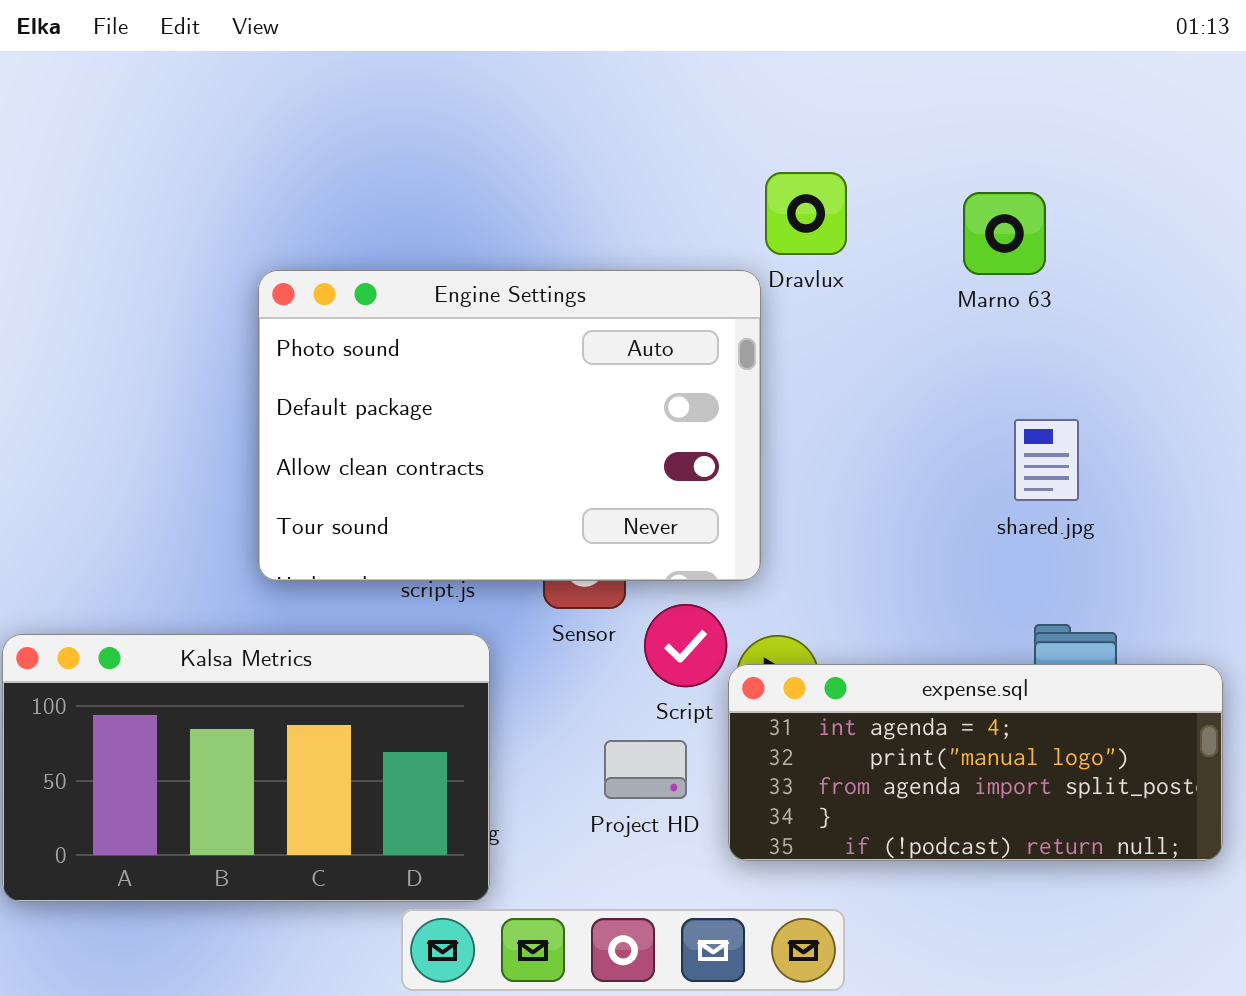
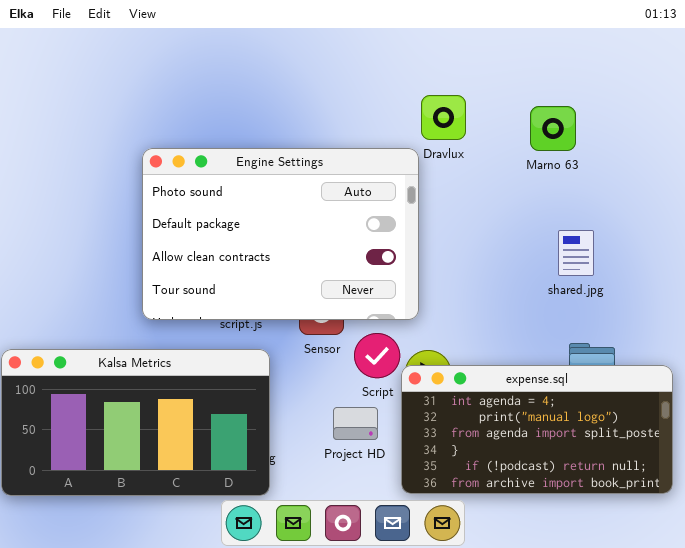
expense.sql: [728,664,1223,861] -> [401,365,673,494], resized

